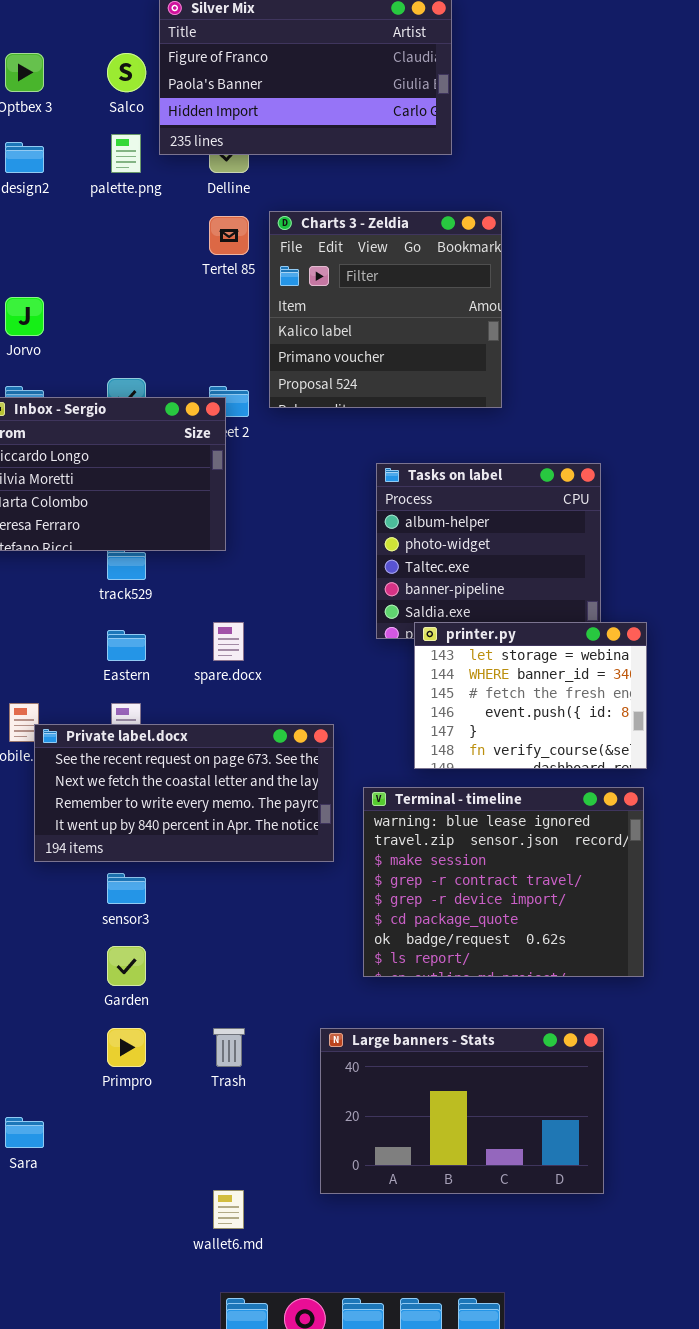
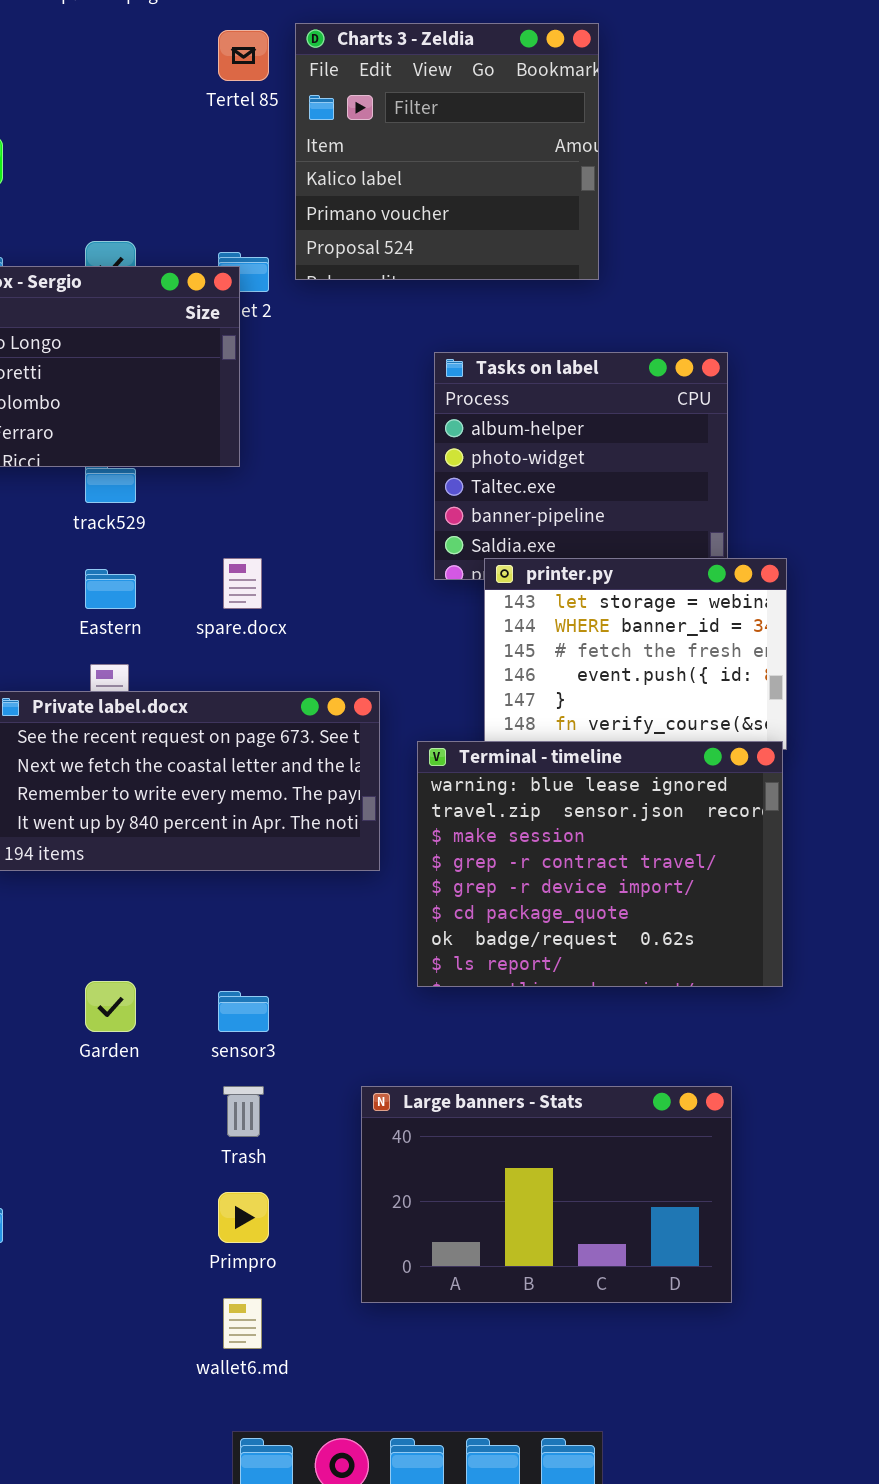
Terminal - timeline: [363,787,644,977] -> [417,741,783,987], moved
sensor3: [107,873,146,904] -> [218,991,269,1032], moved
Primpro: [107,1028,146,1067] -> [218,1192,269,1243], moved

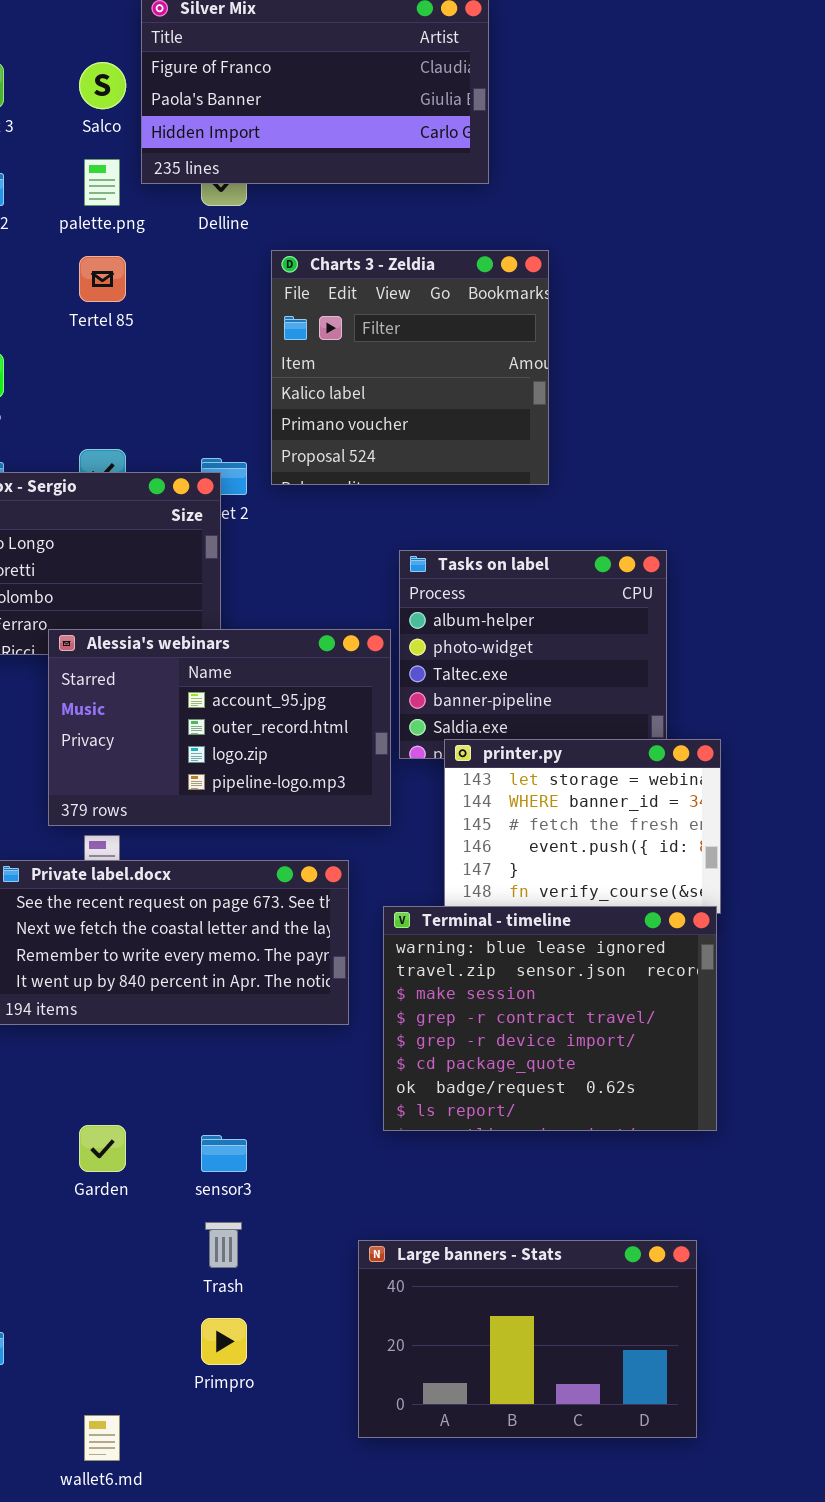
Tertel 85: [218,30,269,81] -> [79,256,126,302], moved
Alessia's webinars: none -> [48,629,391,826], opened
Large banners - Stats: [361,1086,732,1303] -> [358,1240,697,1438], moved
wallet6.md: [223,1298,262,1349] -> [84,1415,120,1461], moved

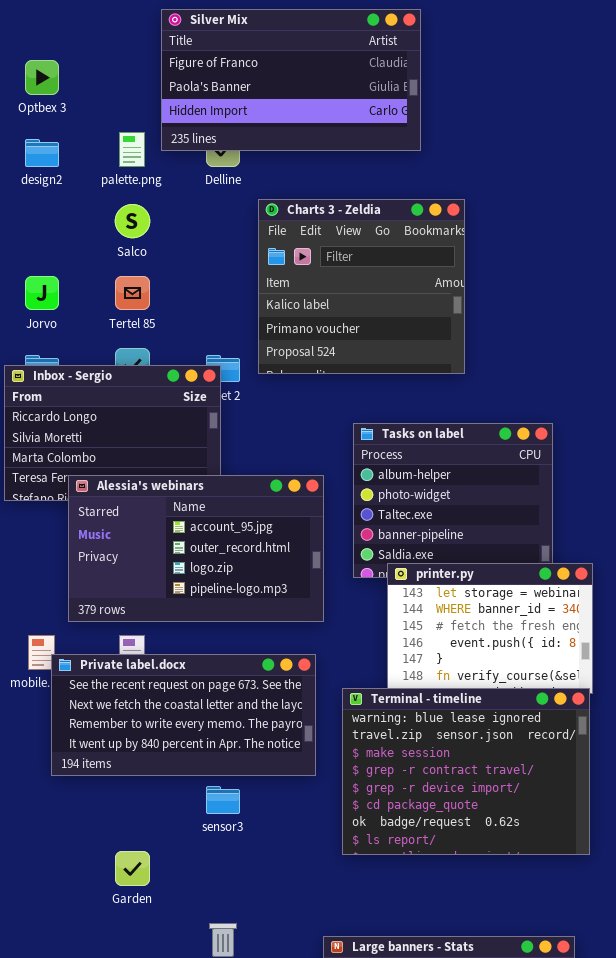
Salco: [79,62,126,109] -> [115,204,150,238], moved
Tertel 85: [79,256,126,302] -> [115,276,150,310], moved
Alessia's webinars: [48,629,391,826] -> [68,475,324,622], moved
sensor3: [201,1135,247,1172] -> [206,786,240,814], moved

